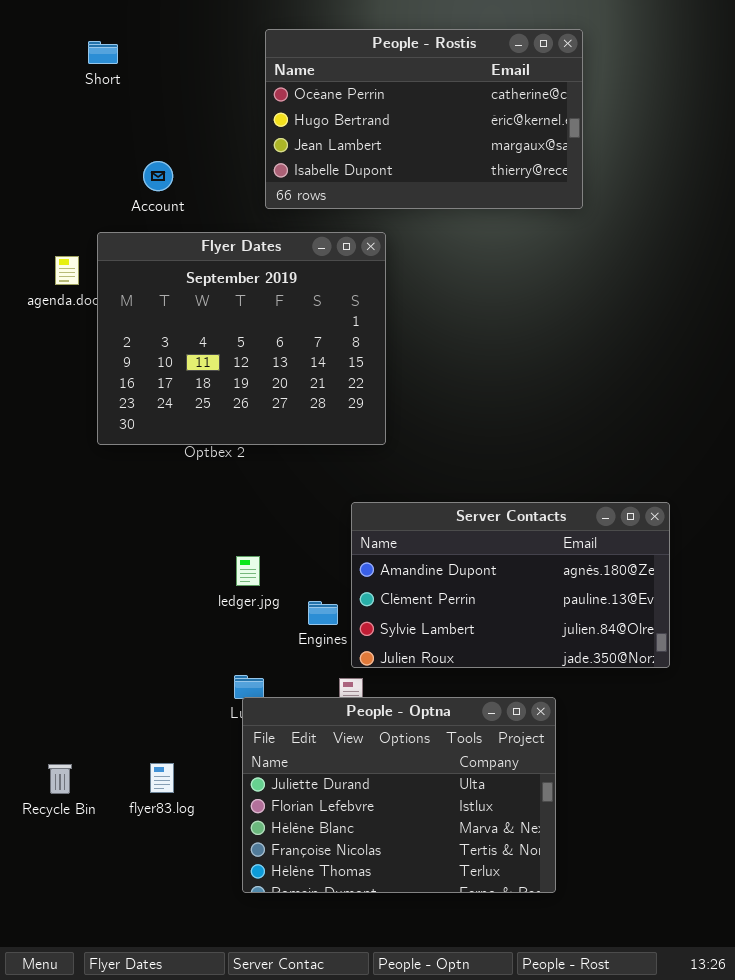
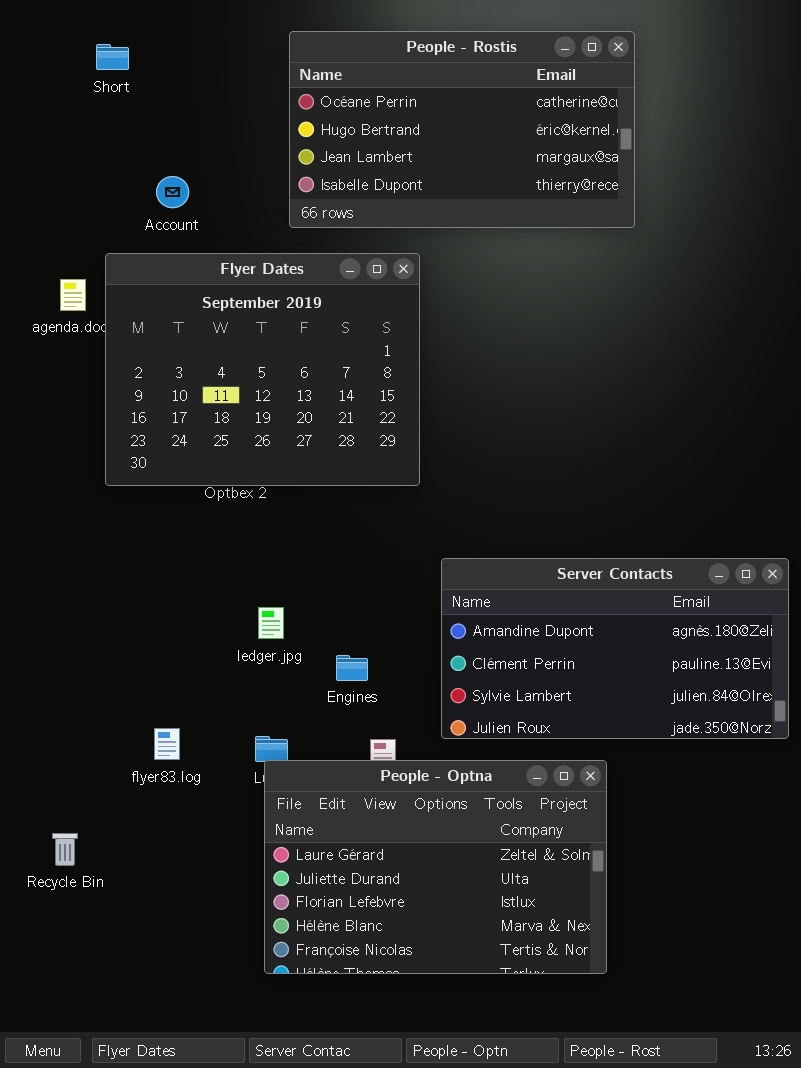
Server Contacts: [351,502,670,668] -> [441,558,789,739], moved
People - Optna: [242,697,556,893] -> [264,760,607,974], scrolled up 1 row
flyer83.log: [150,763,174,793] -> [154,728,180,760], moved

